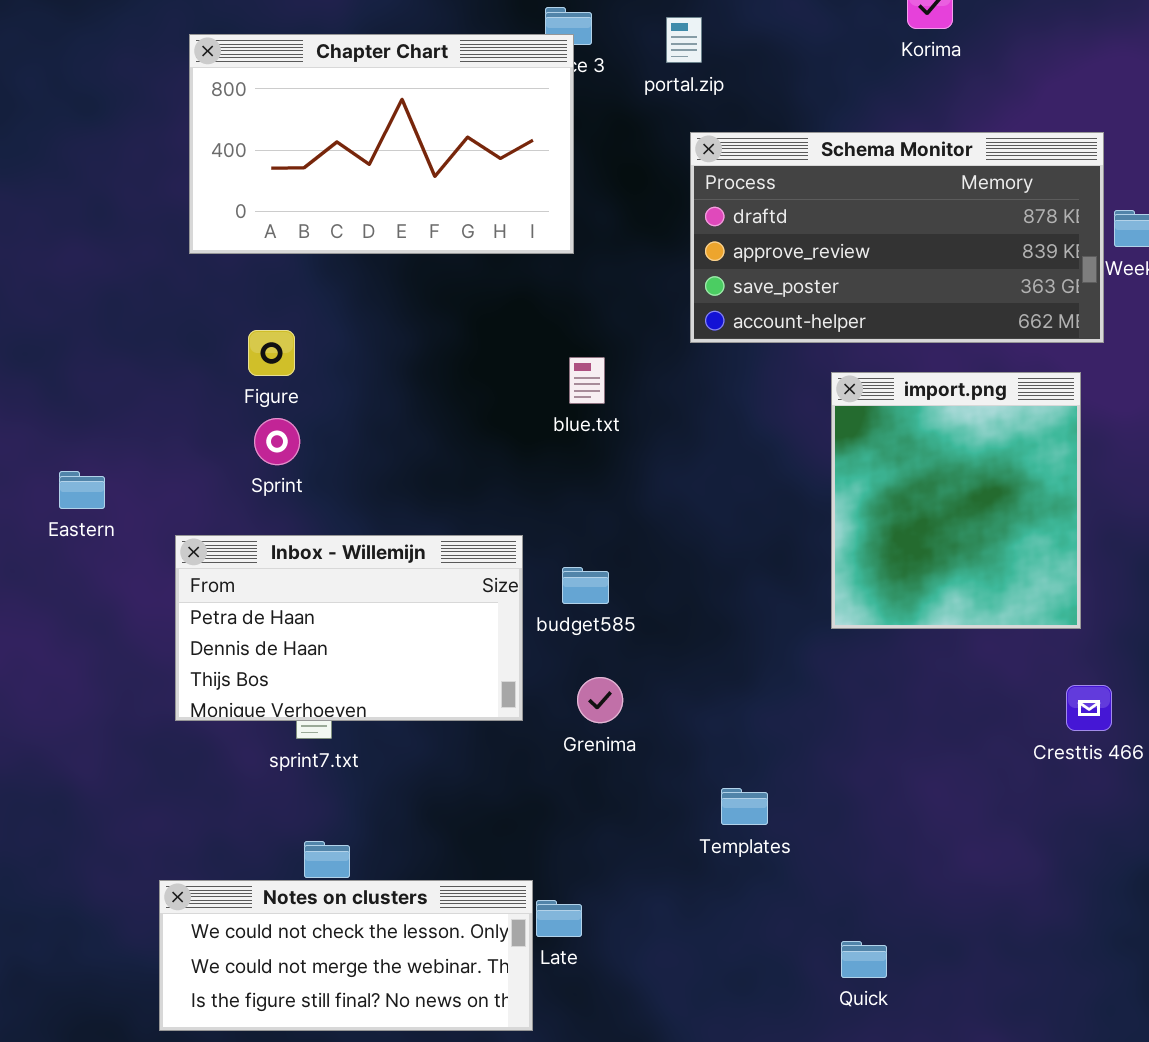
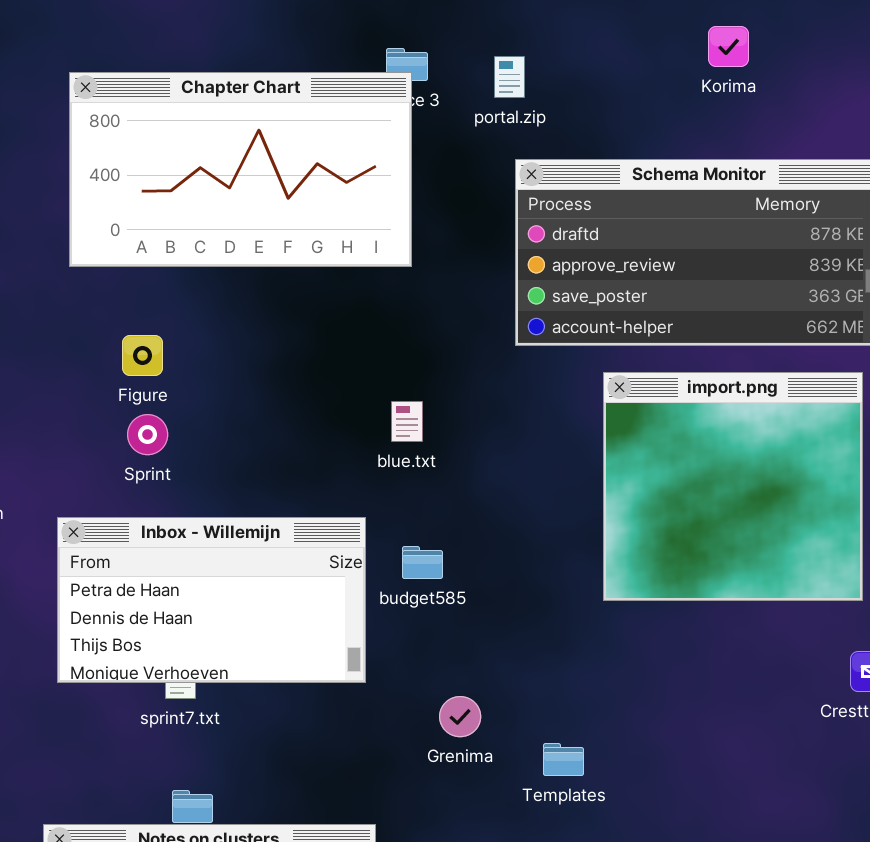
blue.txt: [569,357,605,404] -> [391,401,423,442], moved
import.png: [831,372,1081,629] -> [603,372,863,601], resized
Grenima: [577,677,623,723] -> [439,696,481,737], moved

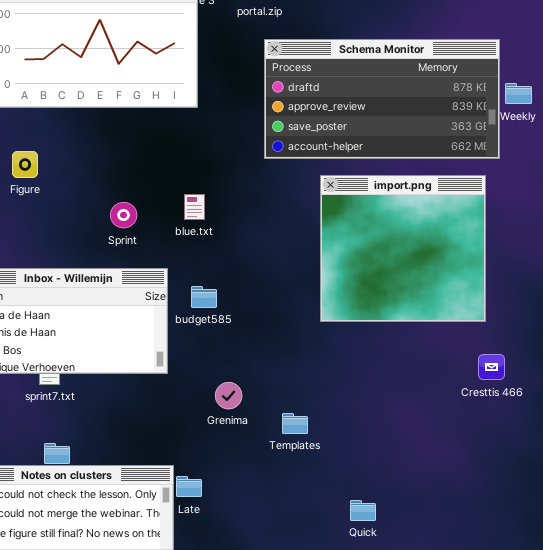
Sprint: [127,414,168,455] -> [110,202,137,228], moved

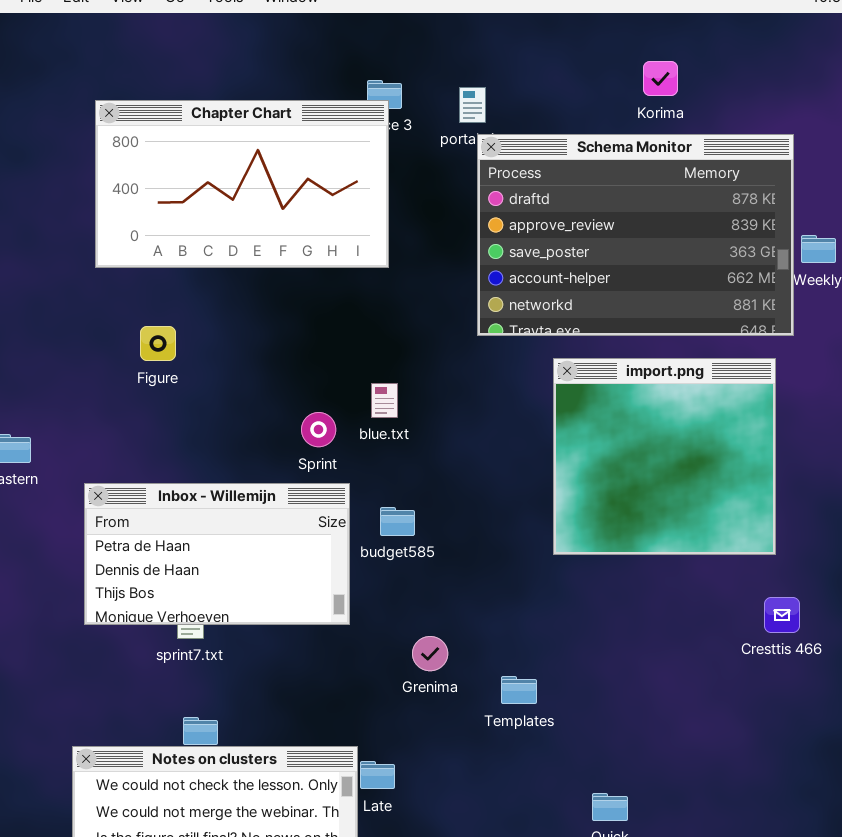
Schema Monitor: [264,39,500,159] -> [477,134,794,336], resized
Sprint: [110,202,137,228] -> [301,412,336,447], moved

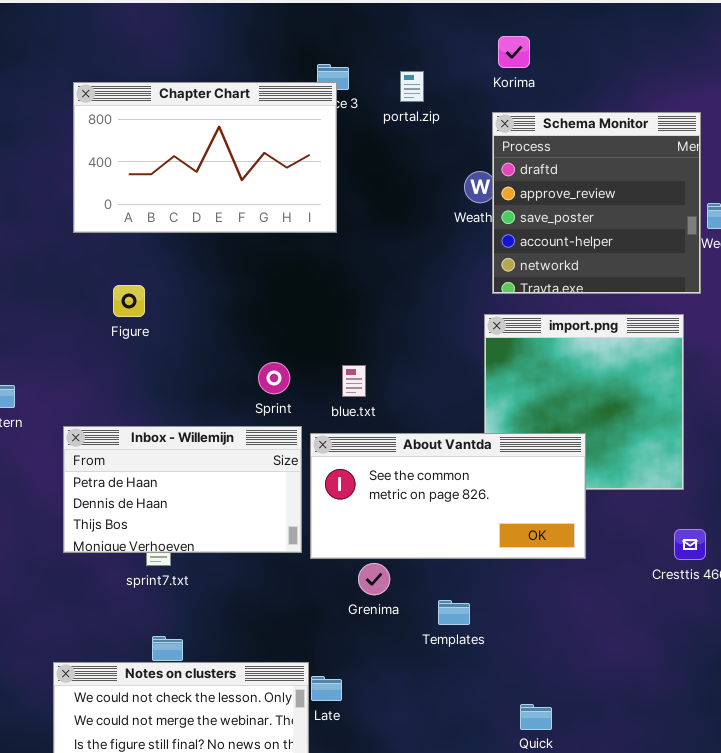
Korima: [643,61,678,96] -> [498,36,530,68], moved
Schema Monitor: [477,134,794,336] -> [492,112,701,294], resized
blue.txt: [371,383,398,418] -> [342,365,366,397], moved
About Vantda: none -> [310,433,586,559], opened

